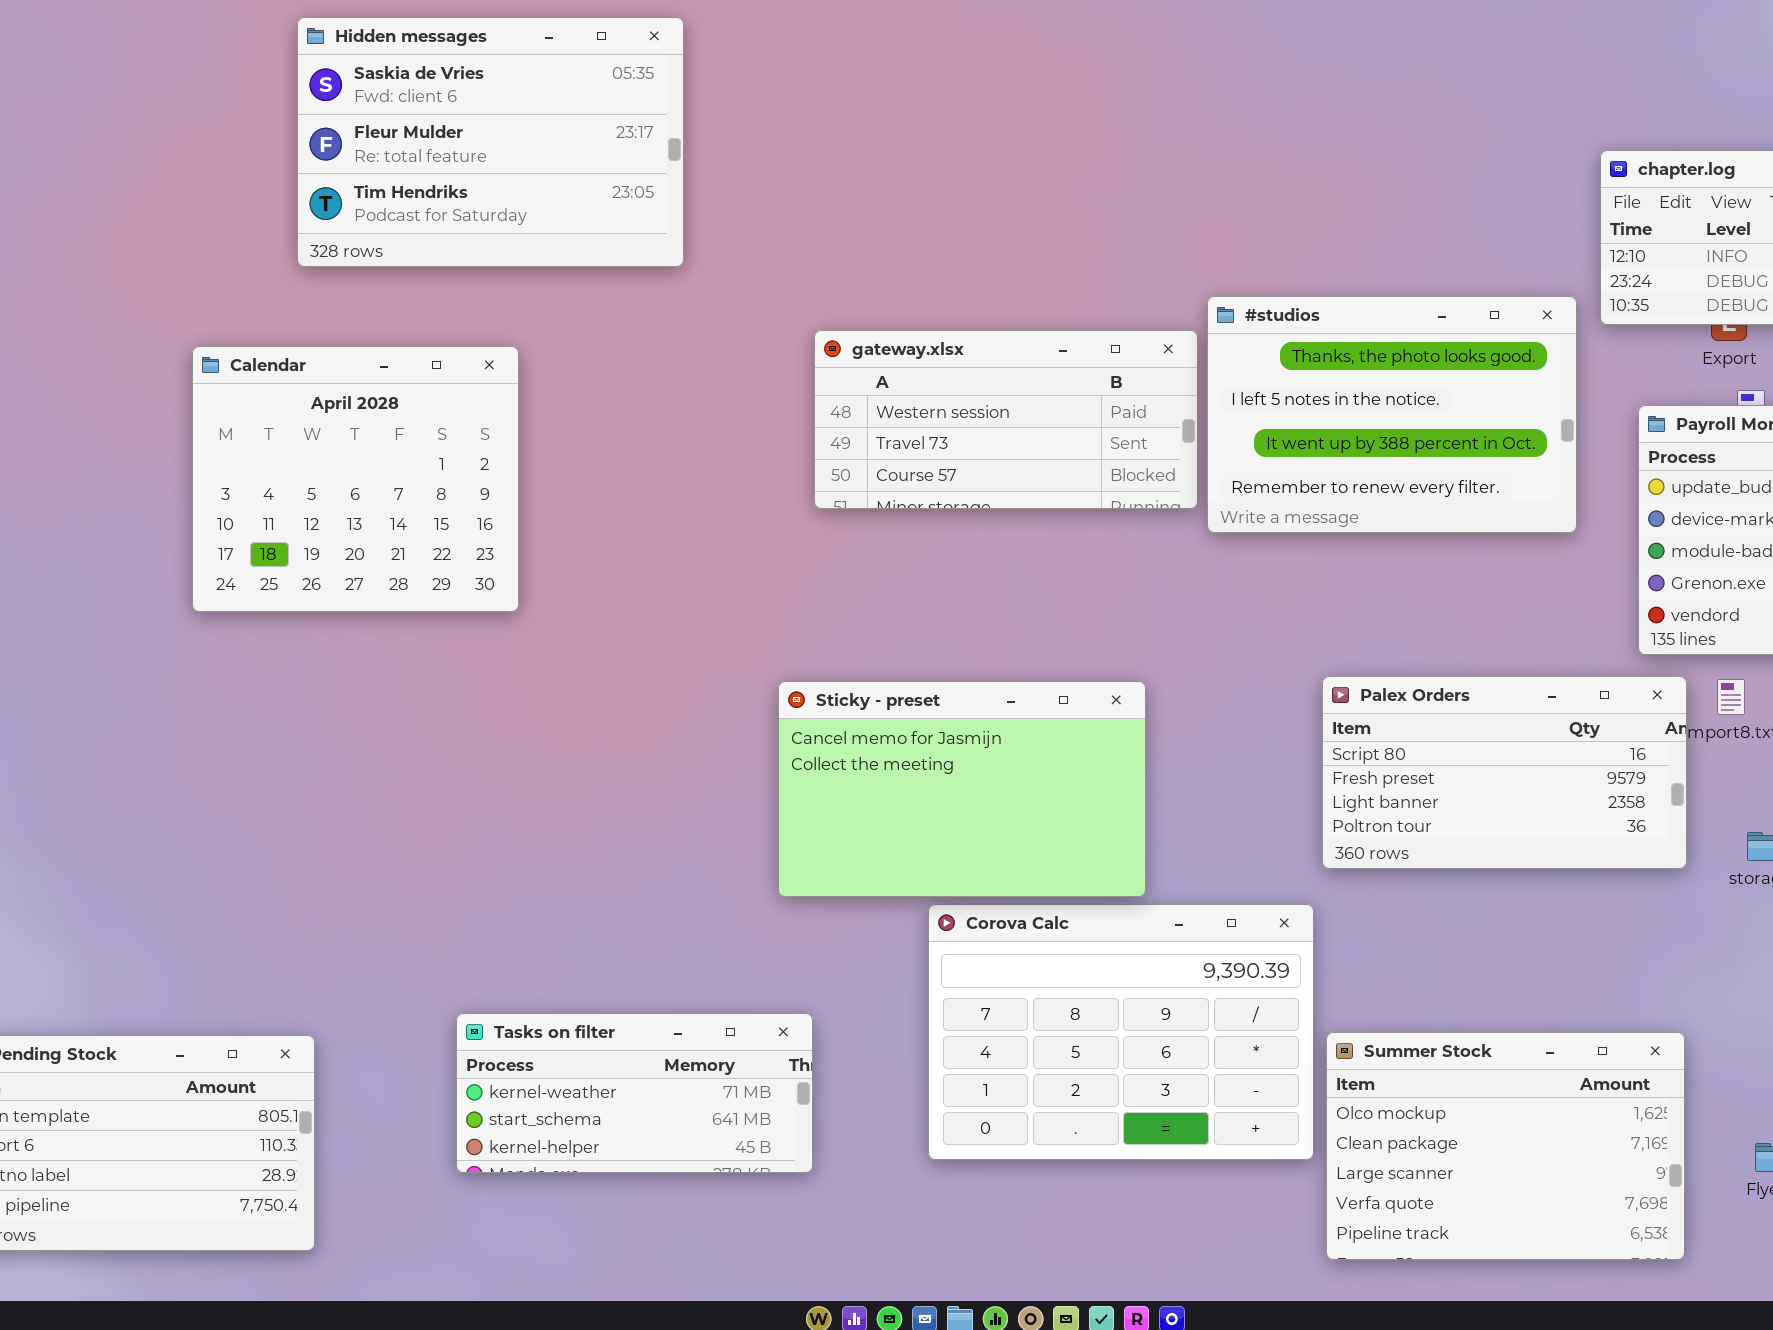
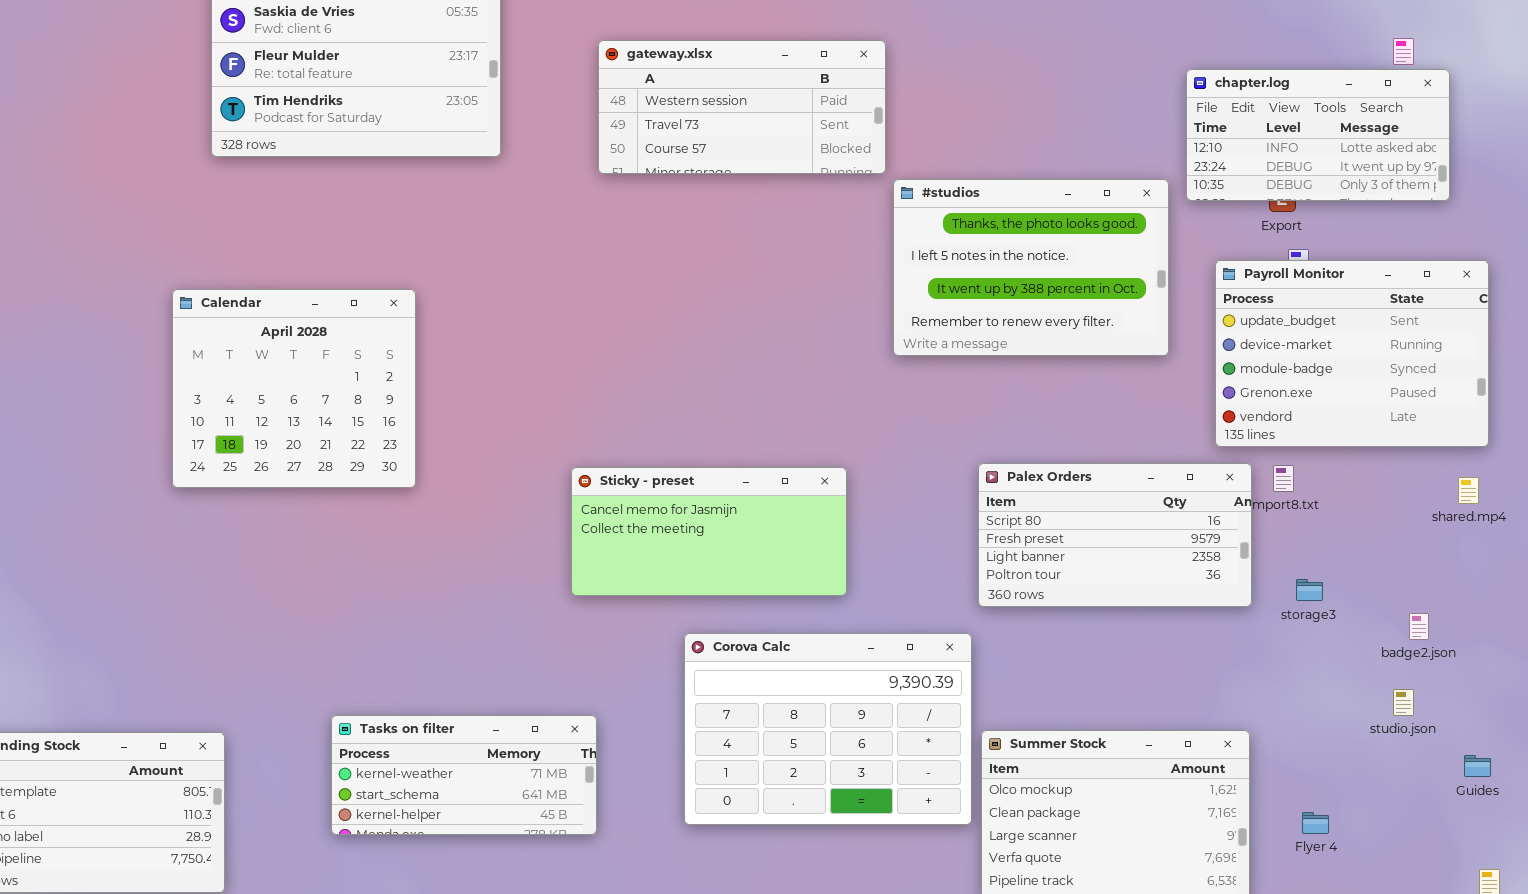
gateway.xlsx: [814,330,1198,509] -> [598,40,886,174], moved
Calendar: [192,346,519,612] -> [172,289,416,488], moved
Sticky - preset: [778,681,1146,897] -> [571,467,847,596], resized

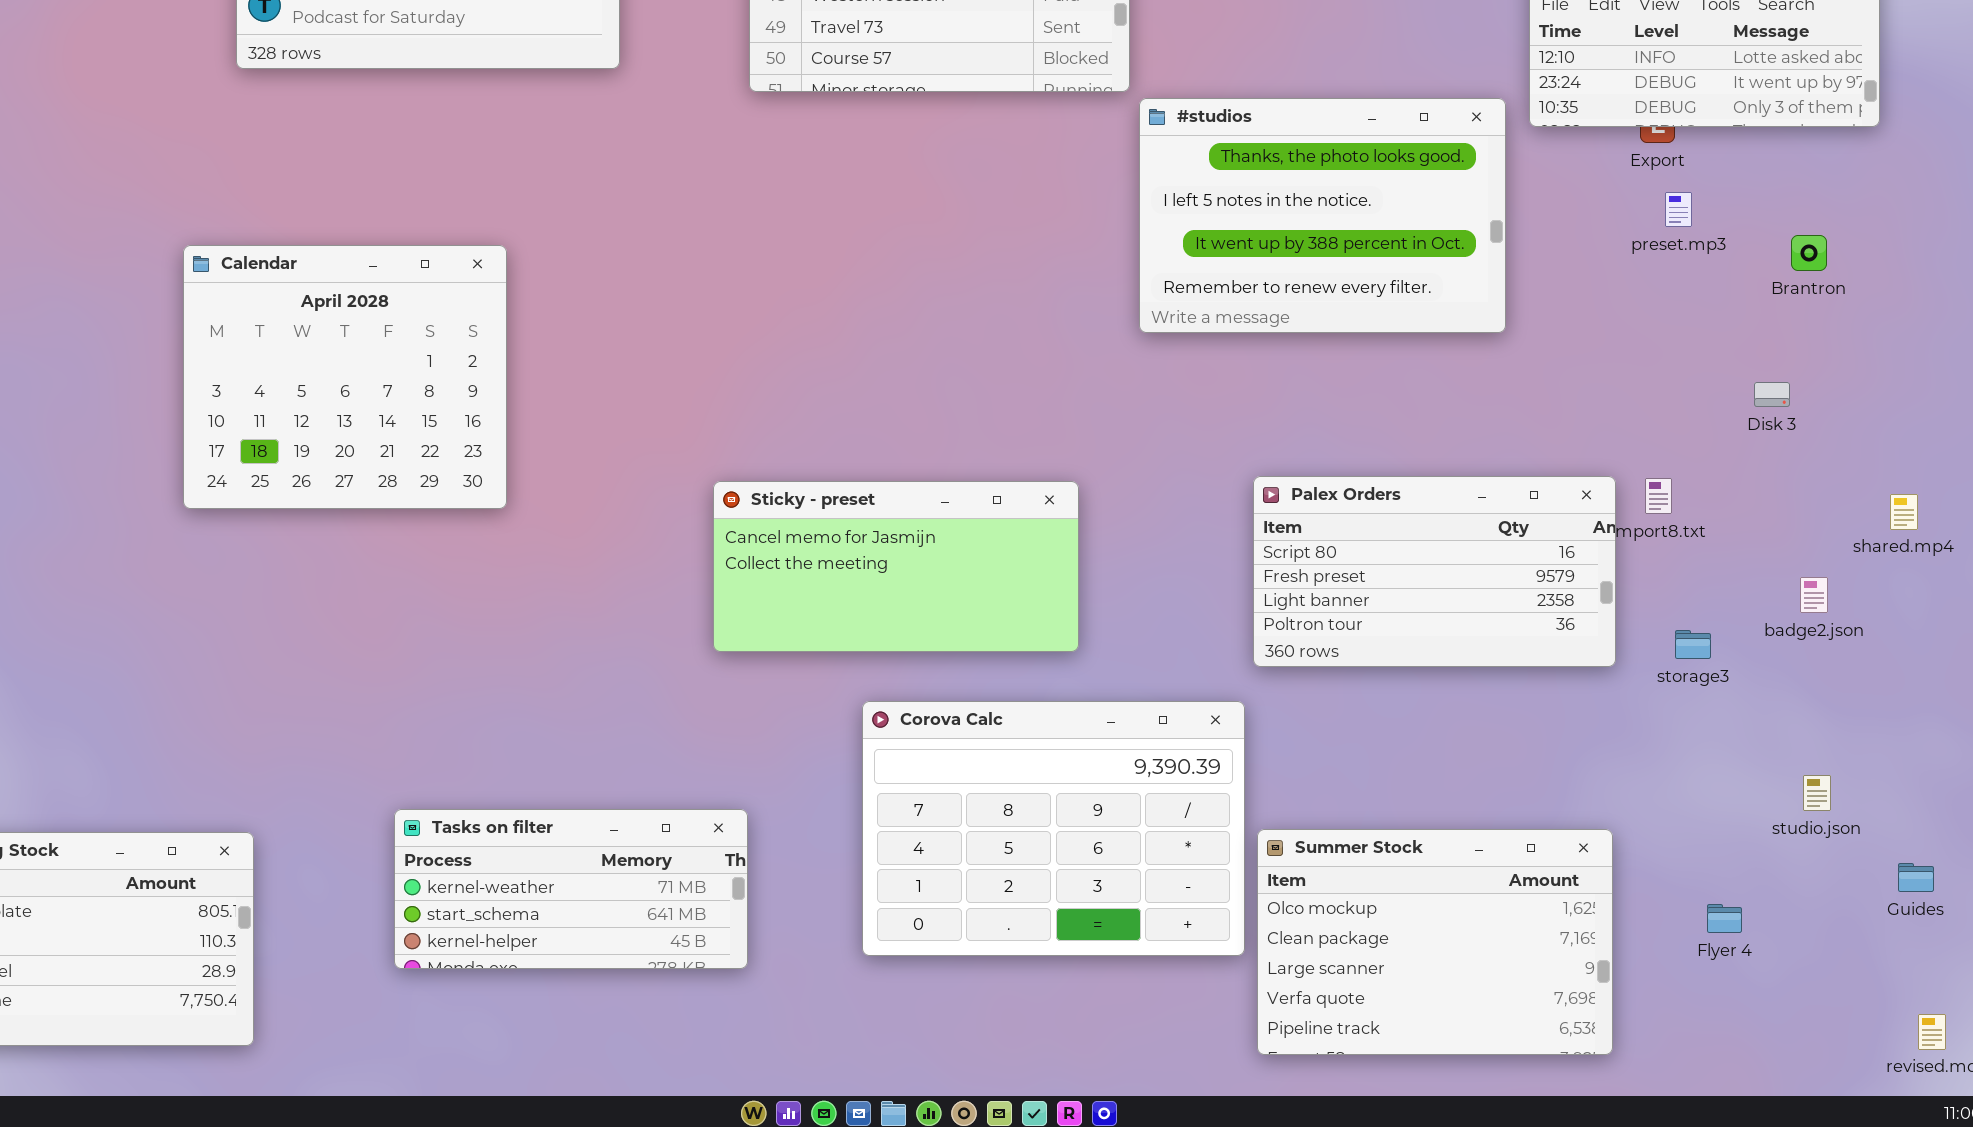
Payroll Monitor: [1215,260,1489,447] -> none, closed
badge2.json: [1409,613,1429,640] -> [1800,577,1828,613], moved
Flyer 4: [1302,812,1329,834] -> [1707,904,1742,933], moved

